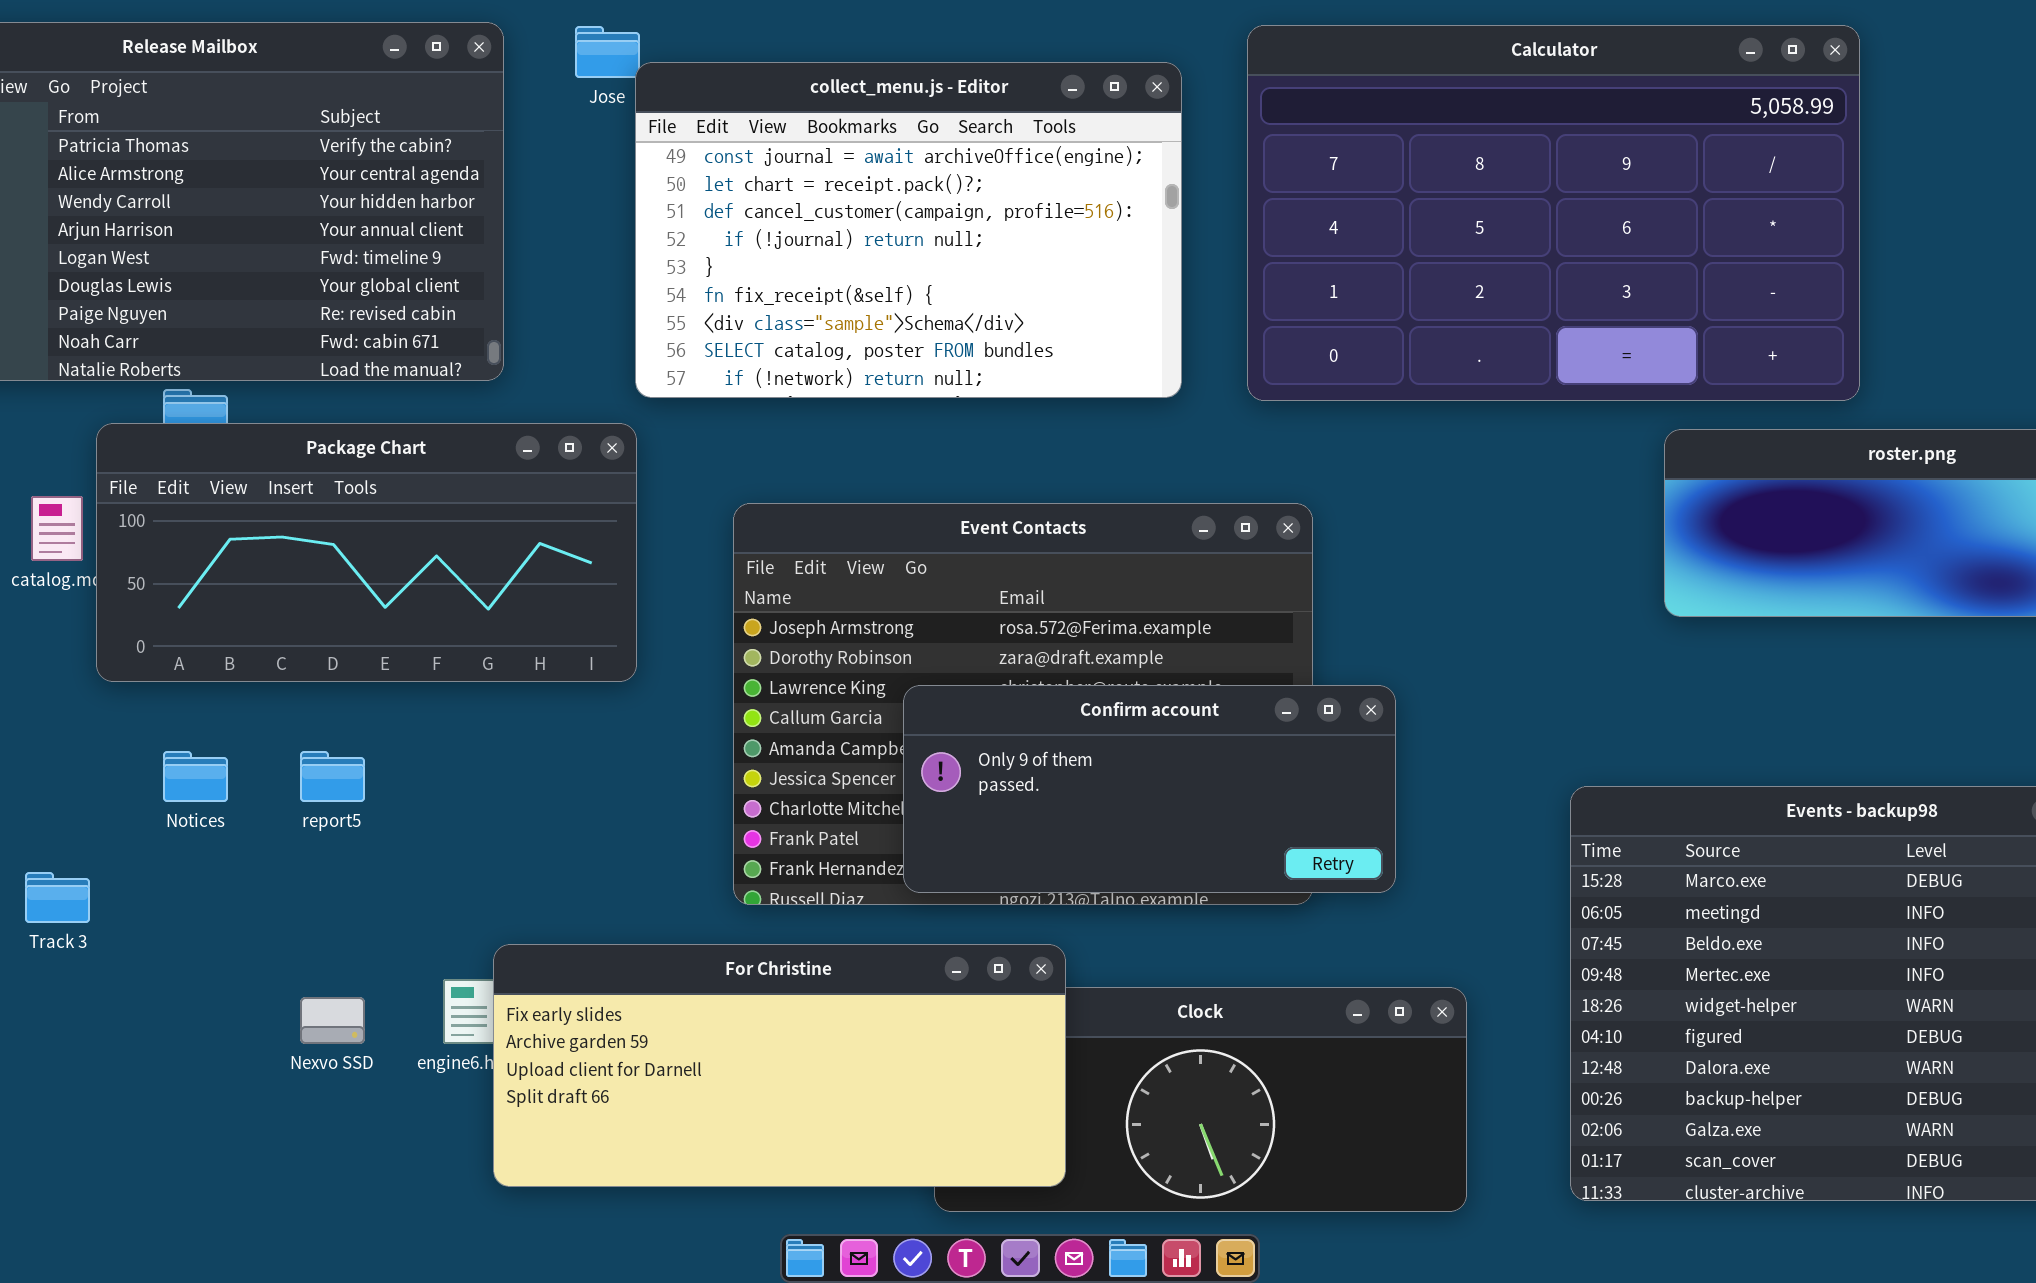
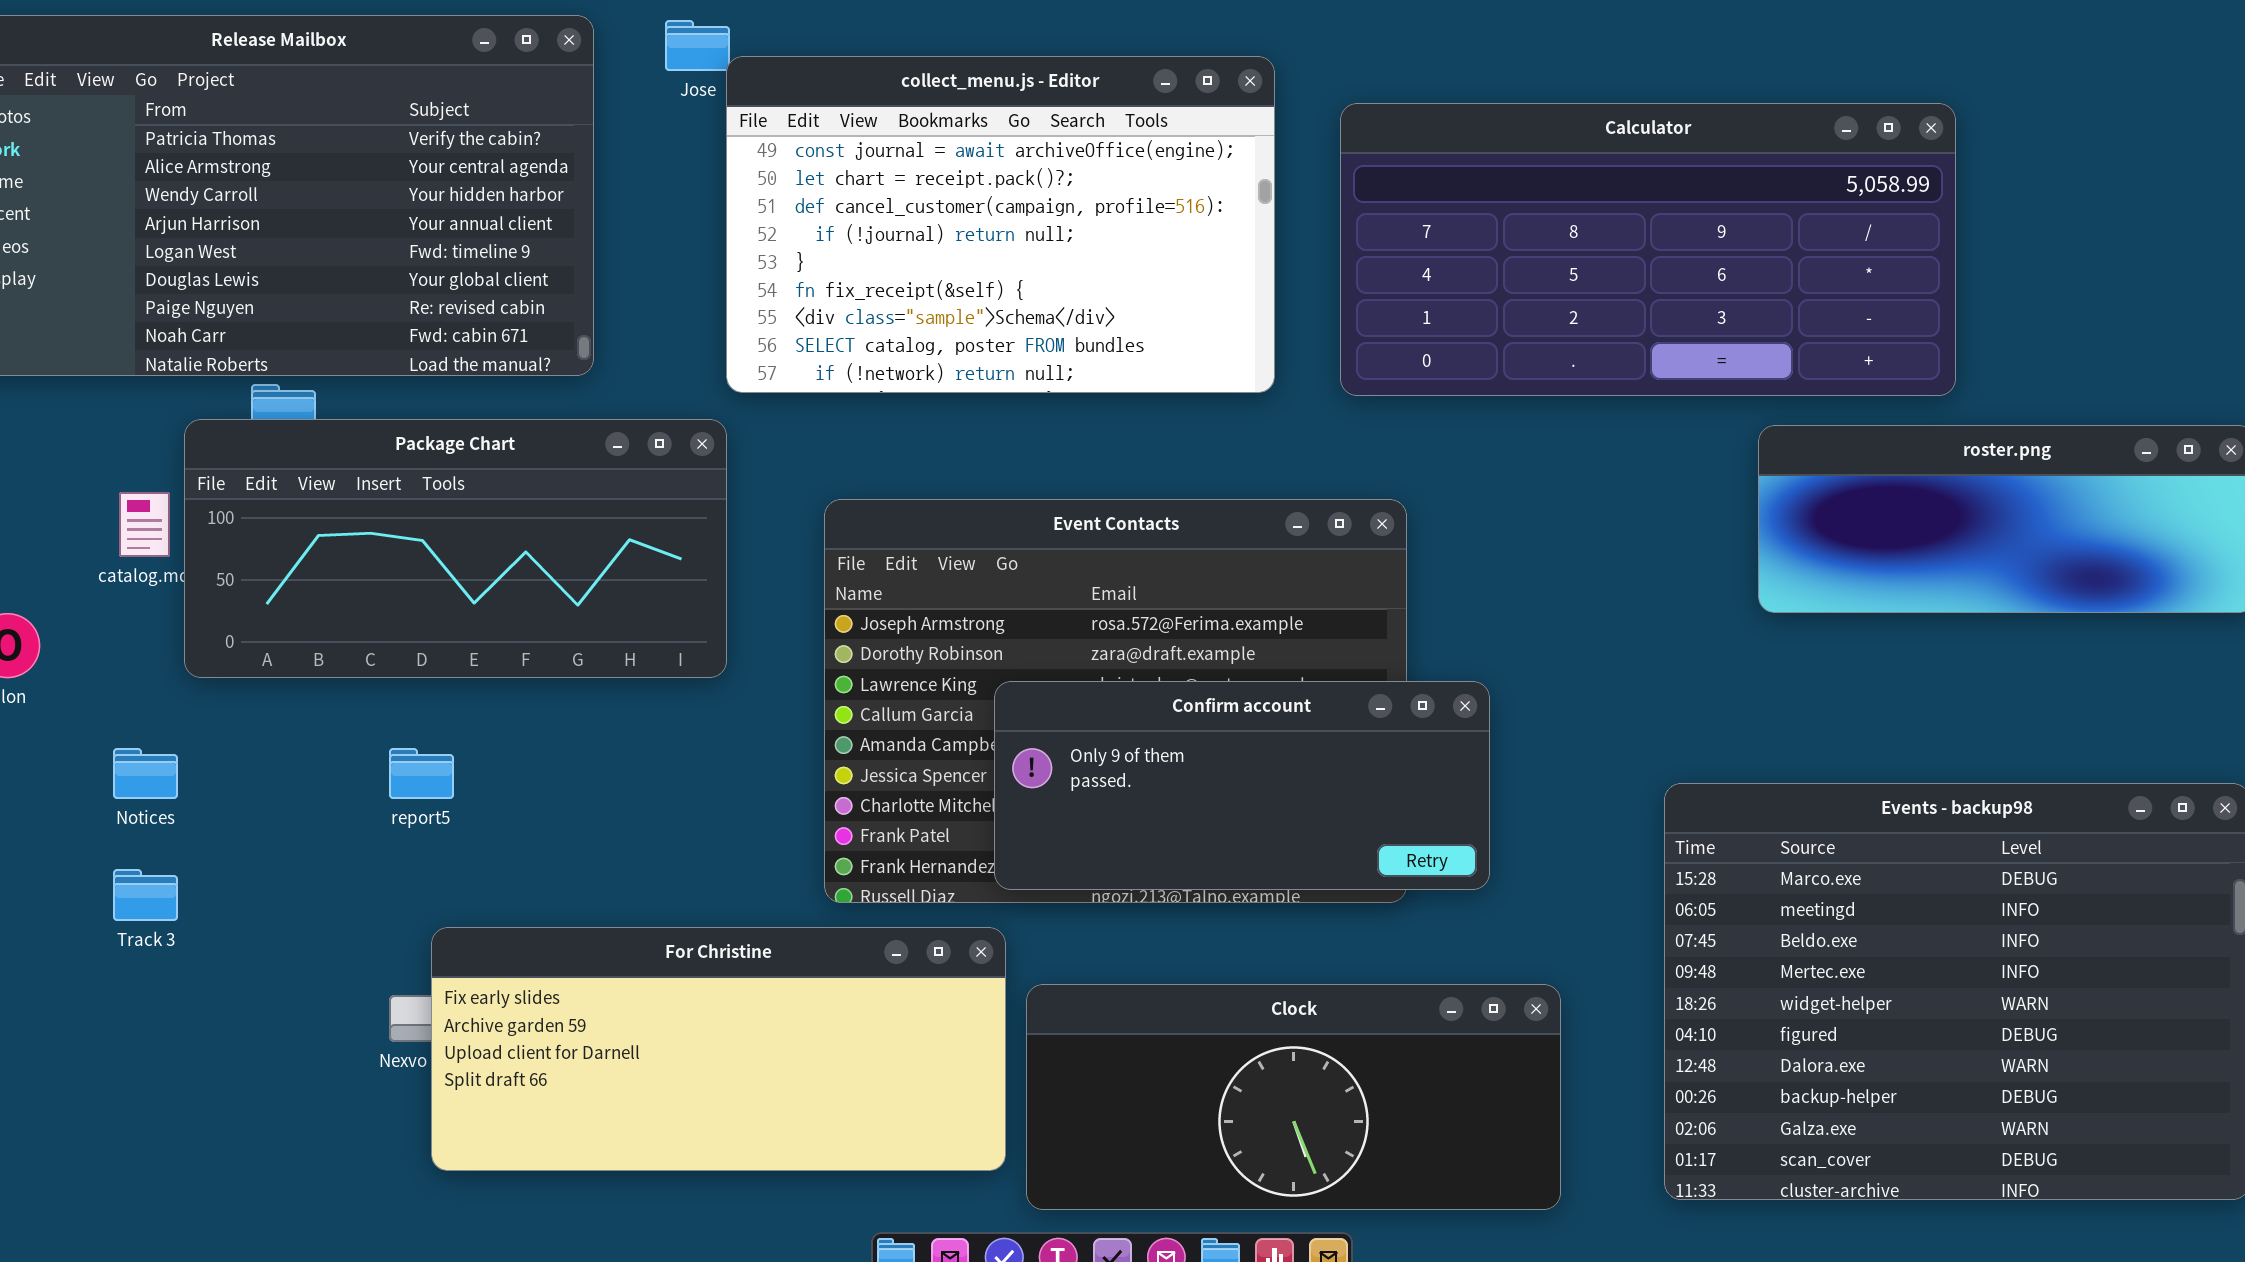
Calculator: [1247,25,1860,401] -> [1340,103,1956,396], resized
Notices: [163,751,228,802] -> [113,748,178,799], moved
For Christine: [493,944,1066,1187] -> [431,927,1006,1171], moved

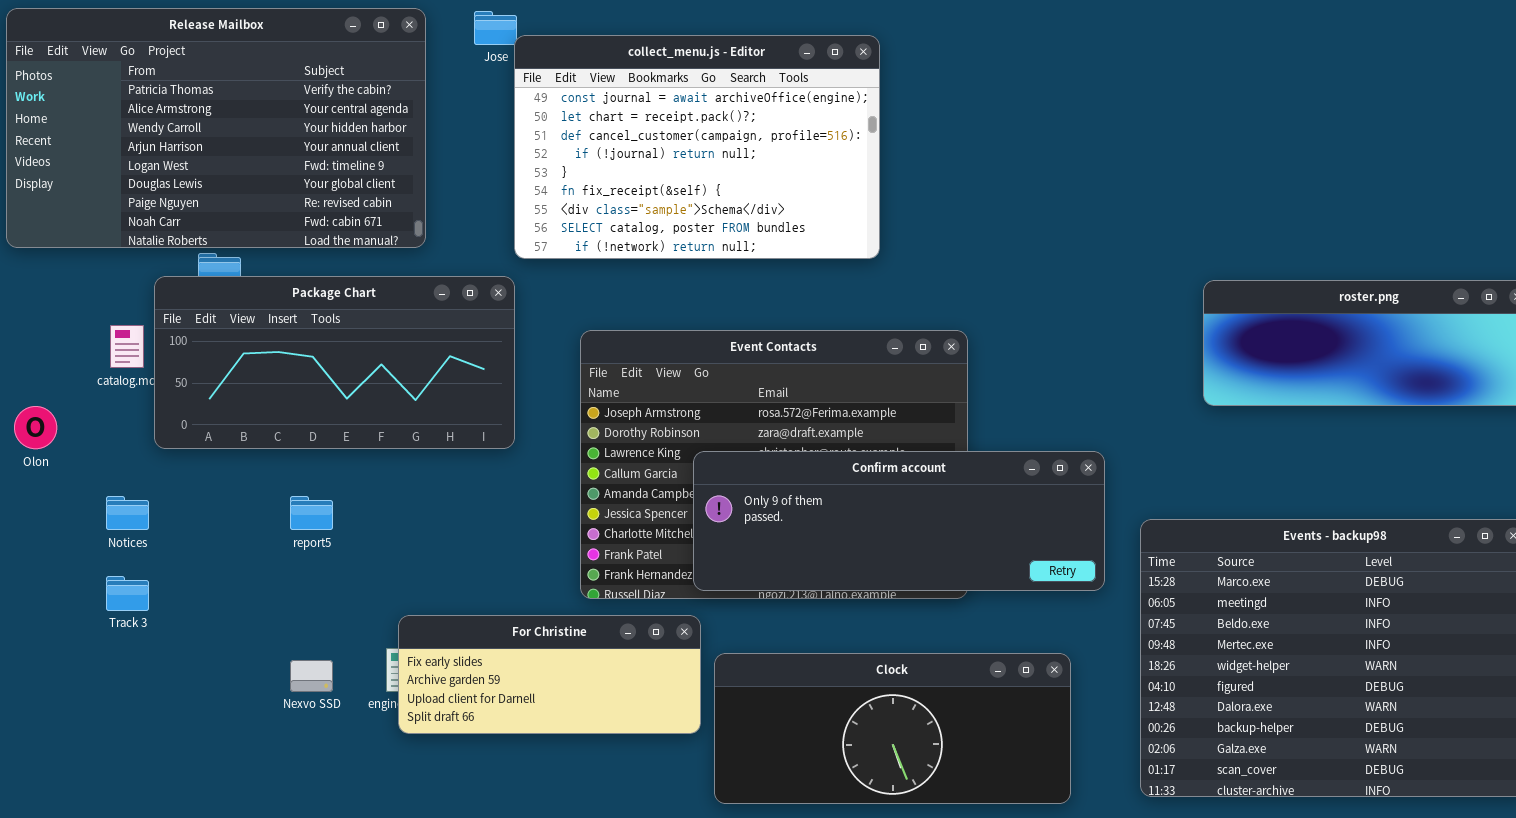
Calculator: [1340,103,1956,396] -> none, closed
Confirm account: [994,681,1490,890] -> [693,451,1105,591], resized
For Christine: [431,927,1006,1171] -> [398,615,701,734], resized

